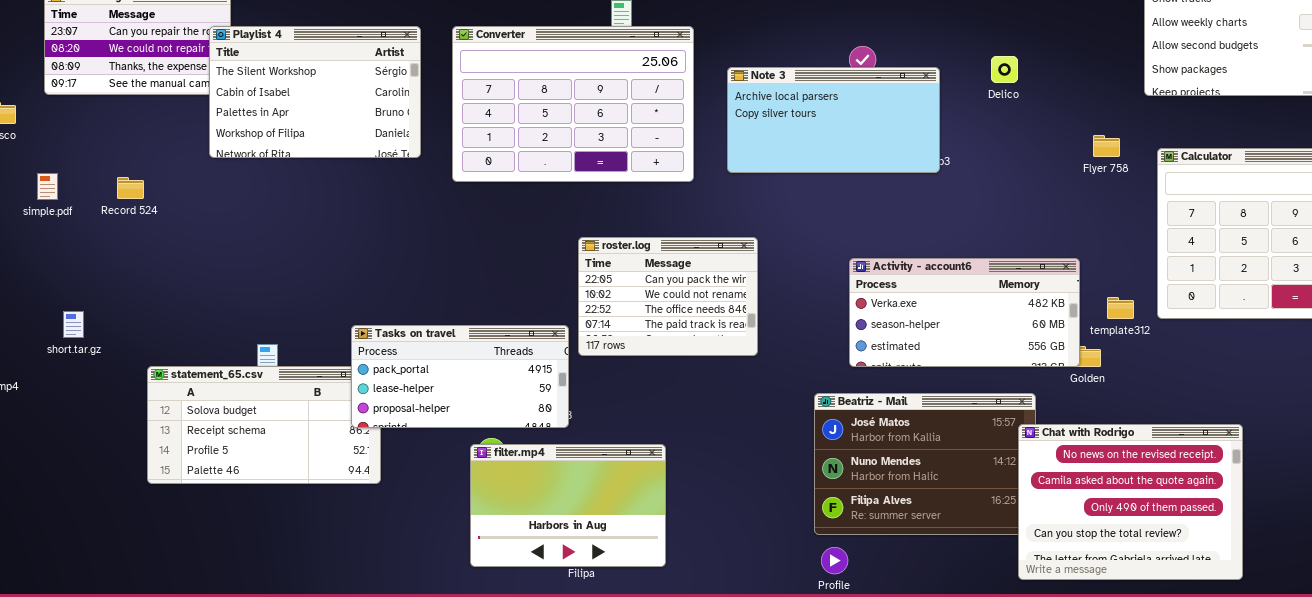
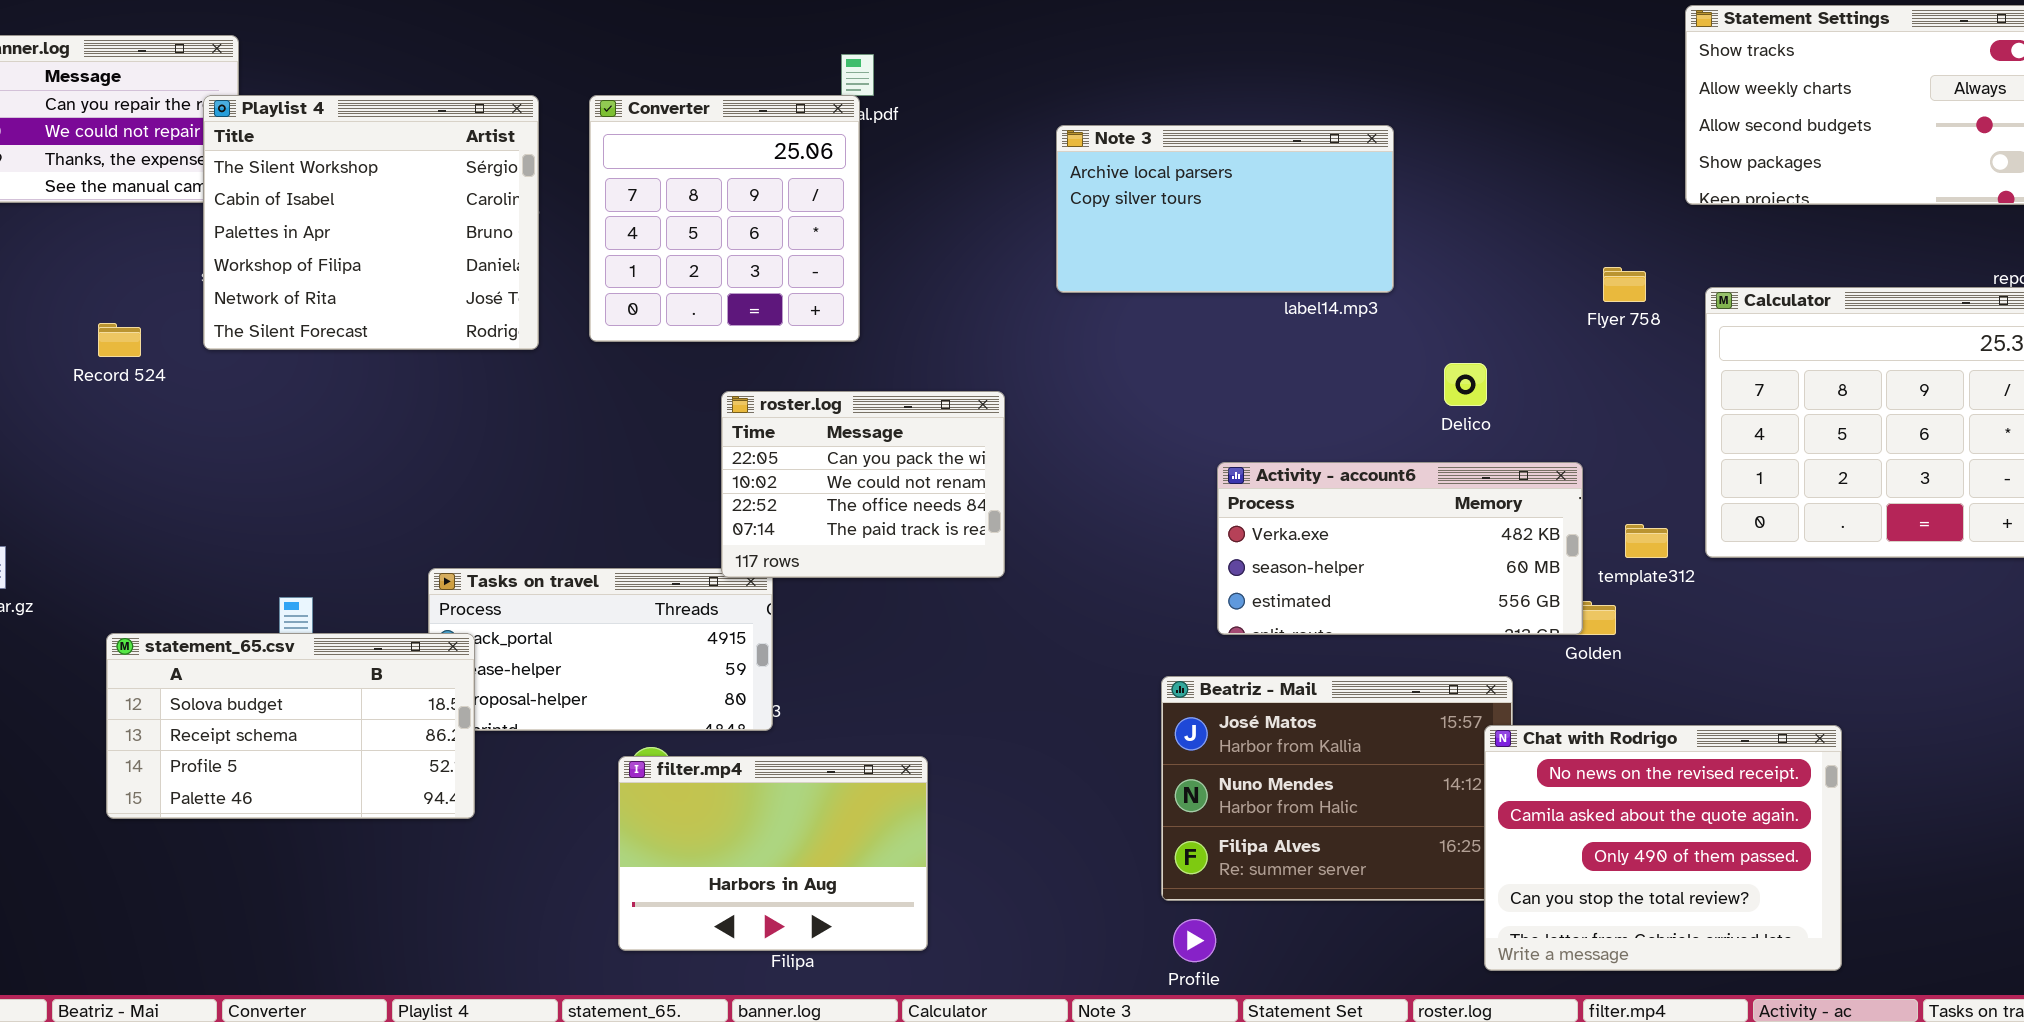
Playlist 4: [209,26,421,158] -> [203,95,539,350], resized
Converter: [452,26,694,182] -> [589,95,860,342], resized
Delico: [991,56,1018,83] -> [1444,363,1487,406], moved
Note 3: [727,67,940,173] -> [1056,125,1394,293], moved
Record 524: [117,177,144,199] -> [98,323,141,357], moved
roster.log: [578,237,758,356] -> [721,391,1005,578], moved
statement_65.csv: [147,366,381,484] -> [106,633,475,819], raised

